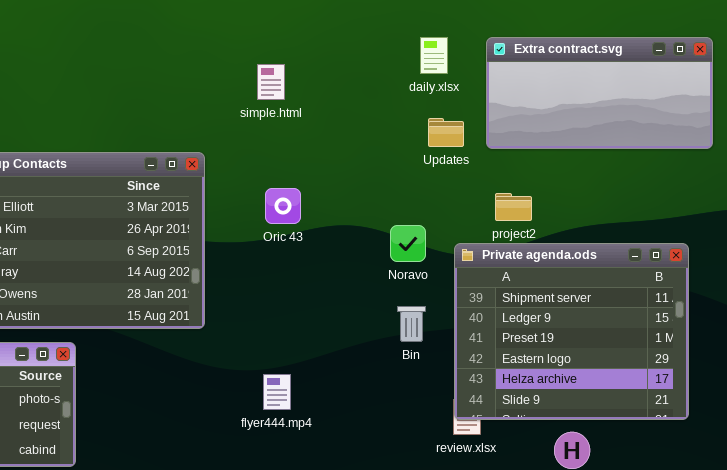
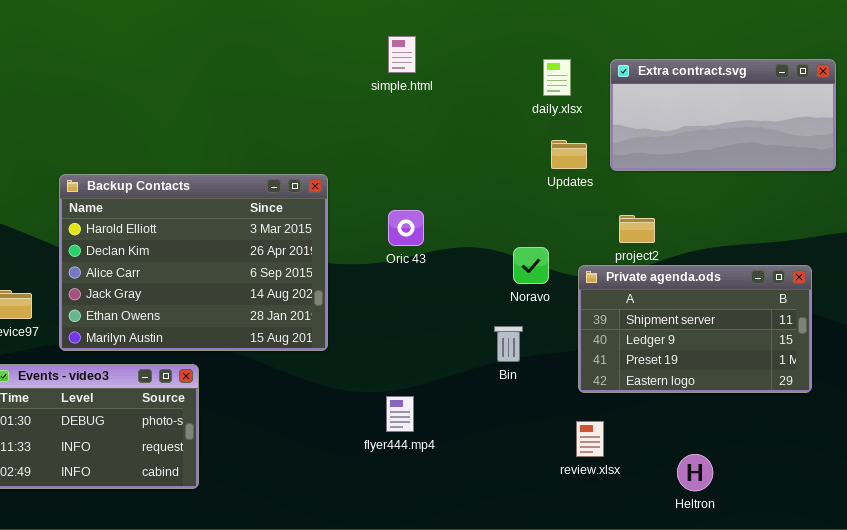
simple.html: [257,64,285,100] -> [388,36,416,73], moved
Private agenda.ods: [454,243,689,420] -> [578,265,812,393], resized
Bin: [397,306,426,342] -> [494,326,523,362], moved

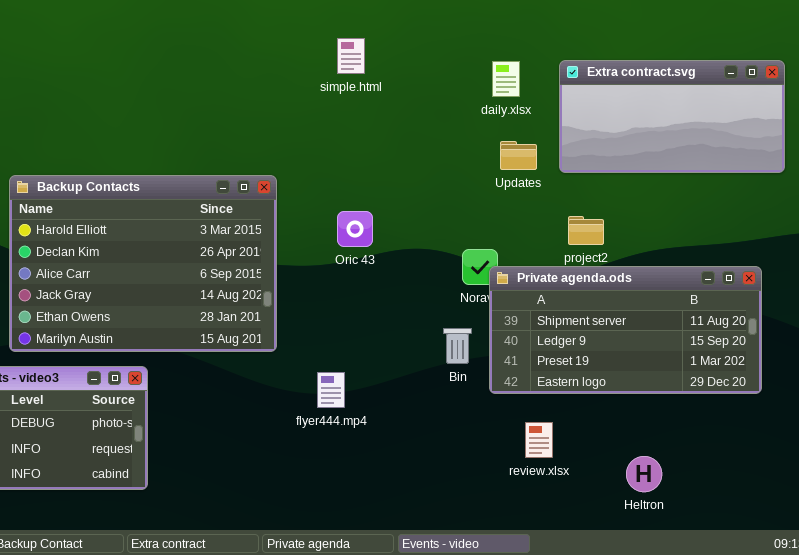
Private agenda.ods: [578,265,812,393] -> [489,266,762,394], resized
flyer444.mp4: [386,396,414,432] -> [317,372,345,408], moved

